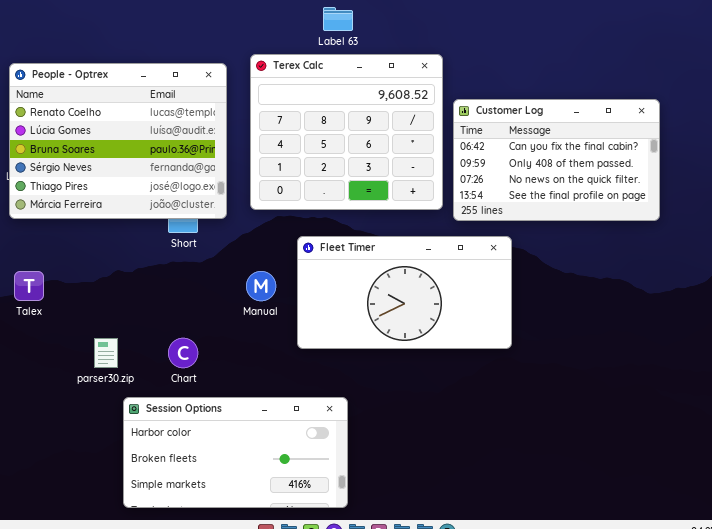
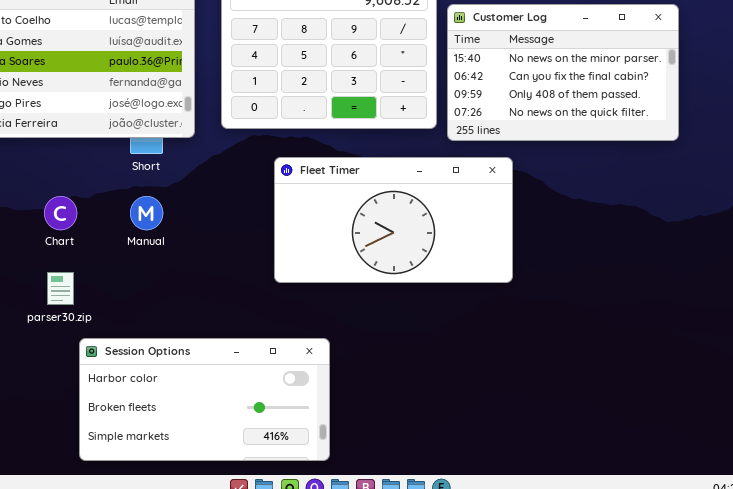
Customer Log: [453,99,660,221] -> [447,4,679,141], scrolled up 1 row
Manual: [246,271,276,301] -> [130,196,163,230], moved
Chart: [168,338,198,368] -> [44,196,77,230], moved

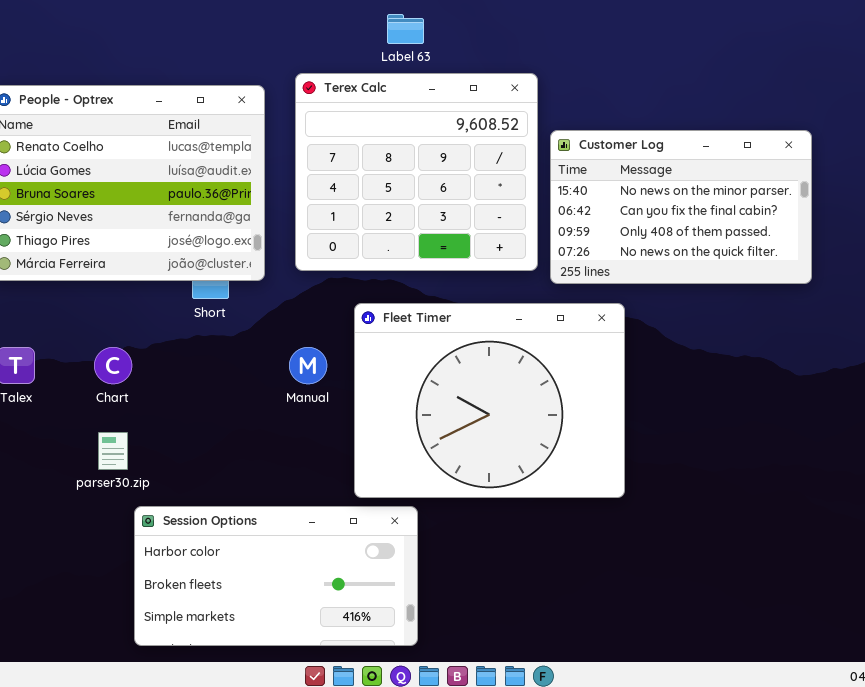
Fleet Timer: [274,157,513,283] -> [354,303,625,498], resized
Manual: [130,196,163,230] -> [289,347,327,384], moved

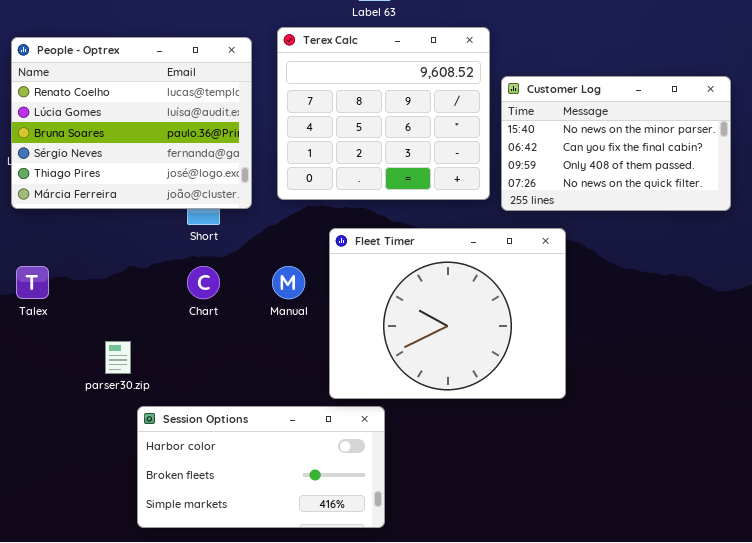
Chart: [94,347,132,384] -> [187,266,220,299], moved

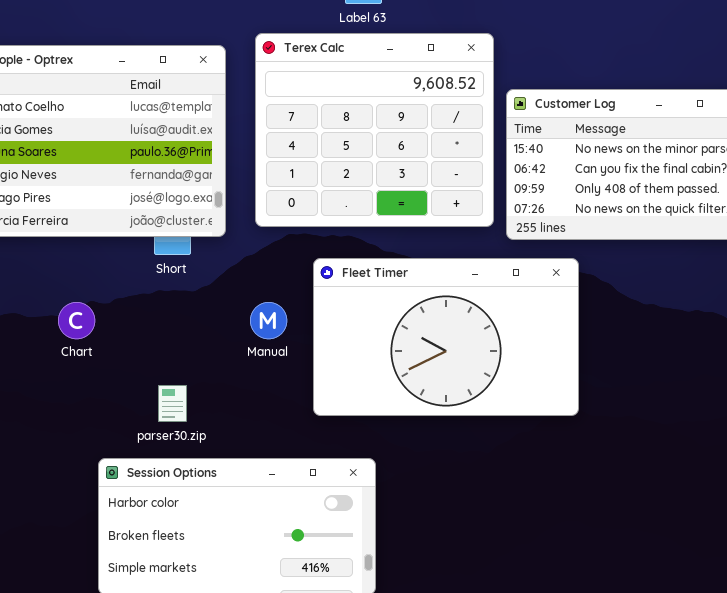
Fleet Timer: [329,228,566,399] -> [313,258,579,416], resized
Chart: [187,266,220,299] -> [58,302,95,339], moved
parser30.zip: [105,341,131,374] -> [158,385,187,422], moved

